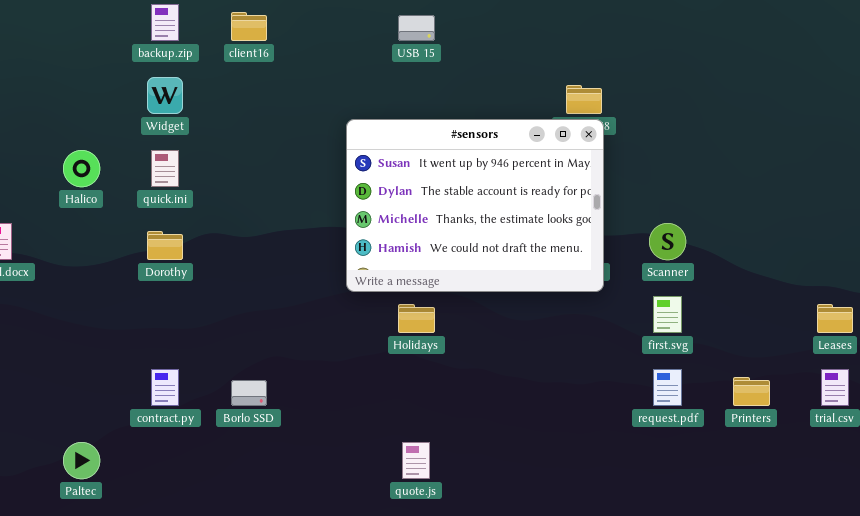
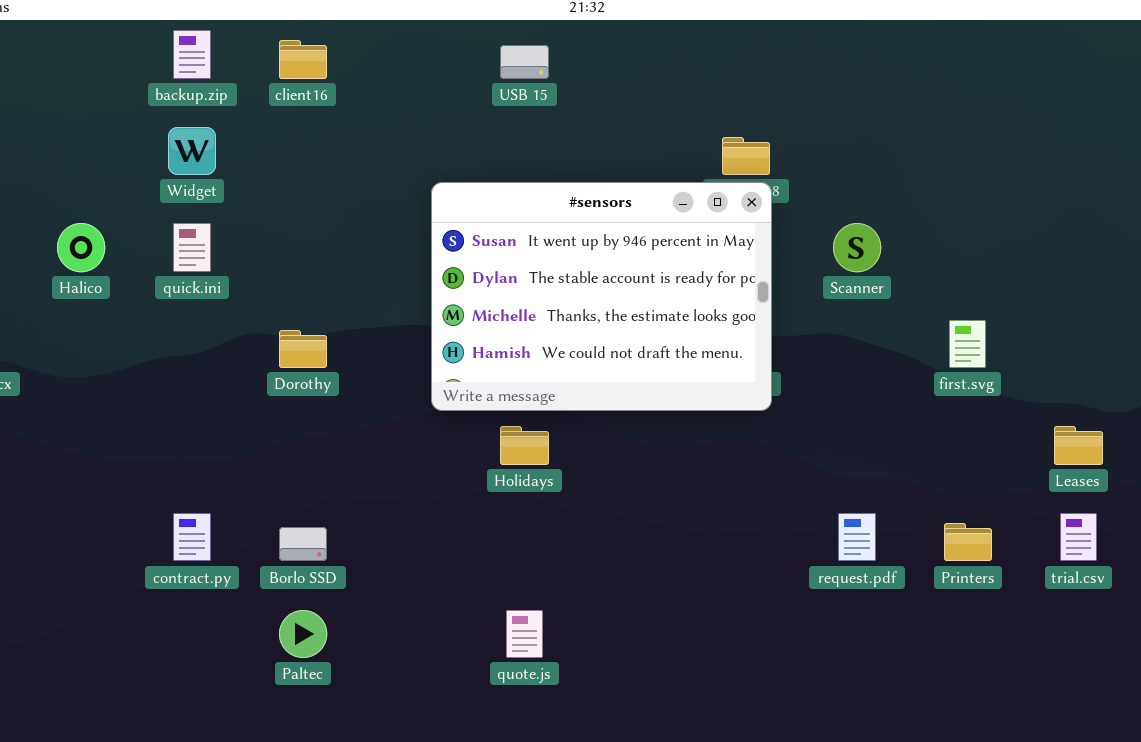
Scanner: [649,223,686,260] -> [833,223,881,272], moved
Dorothy: [147,231,183,260] -> [279,330,327,368], moved
first.svg: [653,296,682,333] -> [949,320,986,368], moved
Paltec: [63,442,100,479] -> [279,610,327,658], moved

